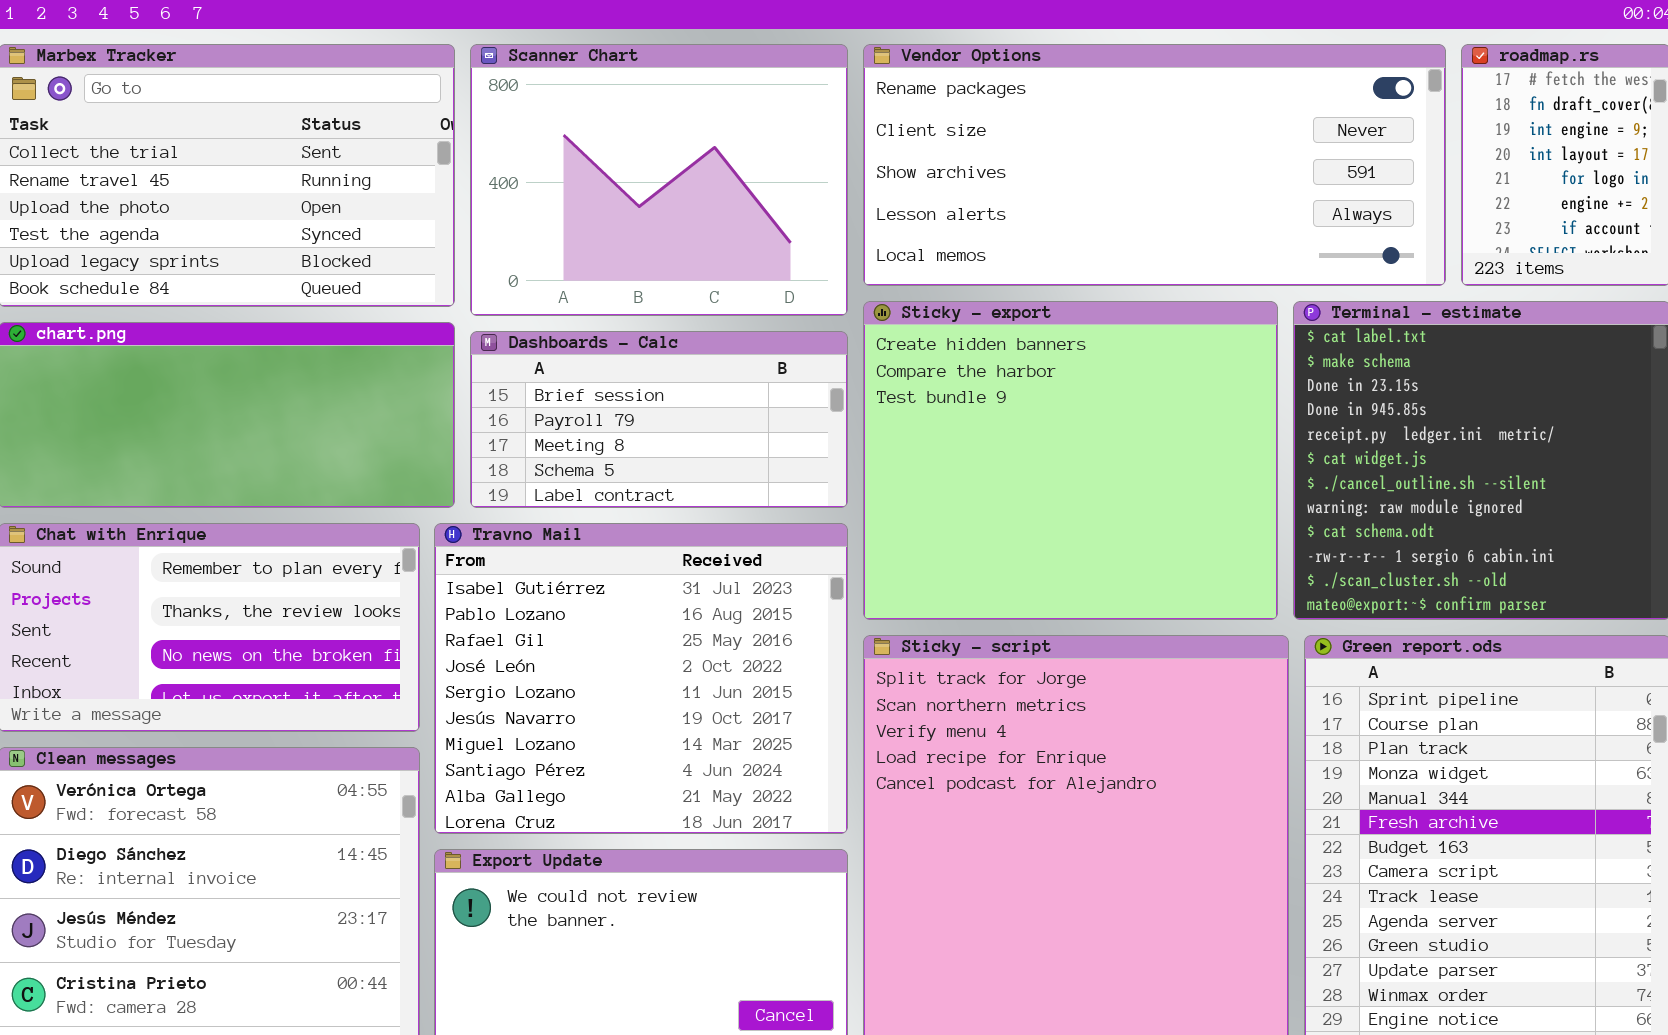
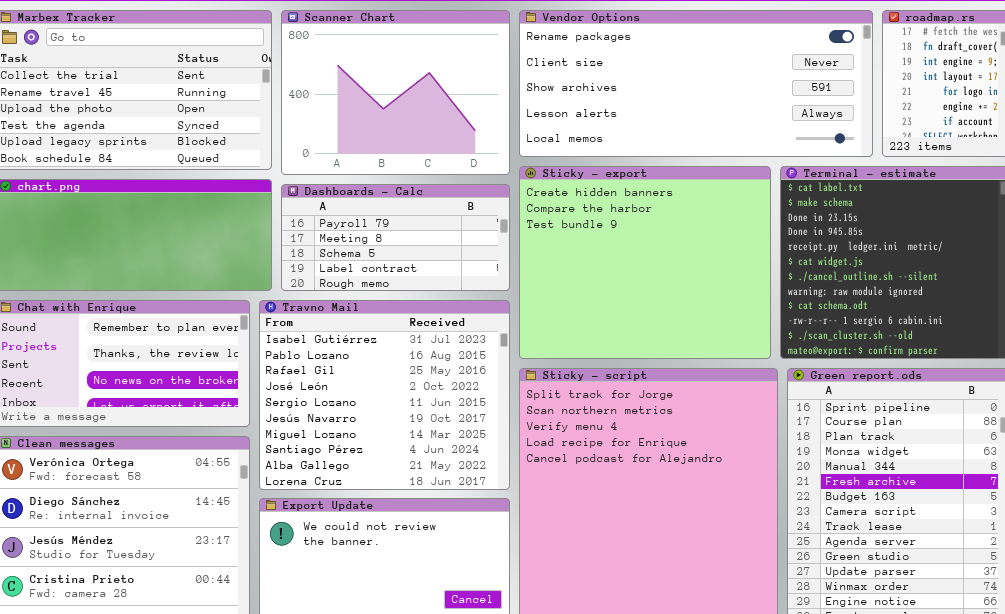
Dashboards - Calc: [470,331,848,508] -> [281,184,510,291], scrolled down 1 row

